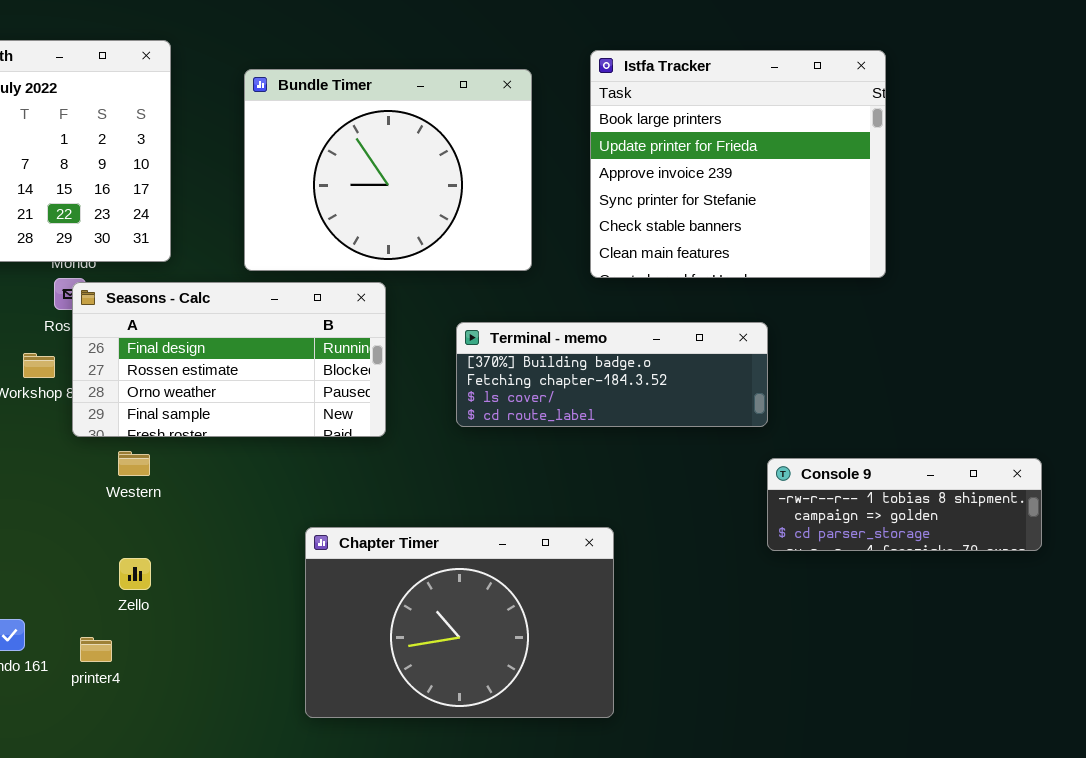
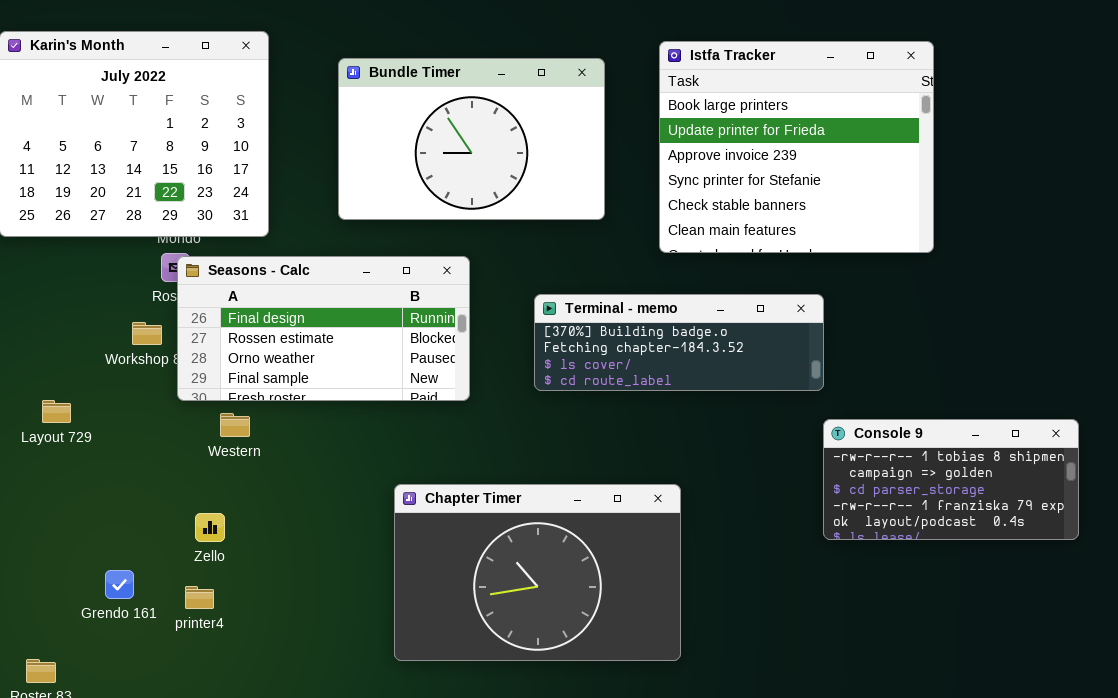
Bundle Timer: [244,69,532,271] -> [338,58,605,220], resized
Console 9: [767,458,1042,551] -> [823,419,1079,540], resized
Zello: [119,558,151,590] -> [195,513,225,542], moved

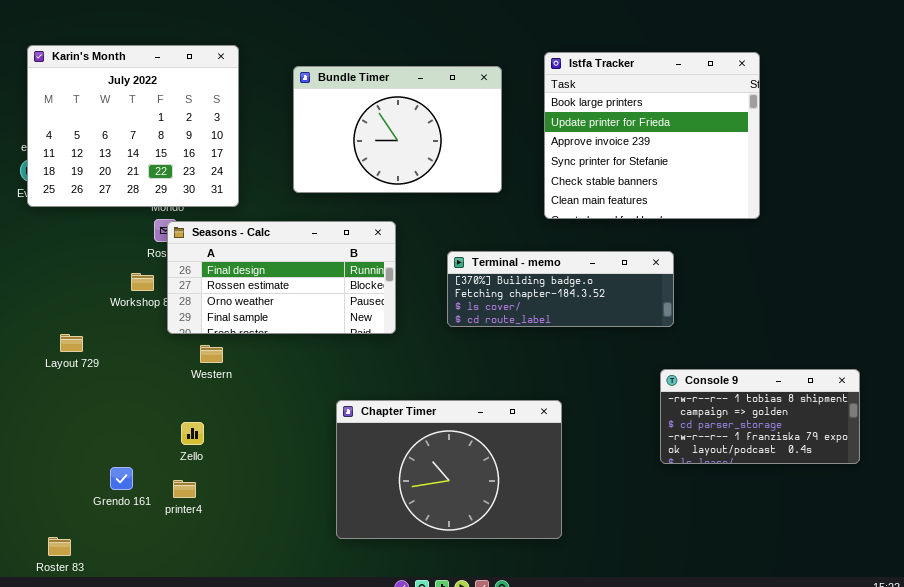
Console 9: [823,419,1079,540] -> [660,369,860,464], moved

